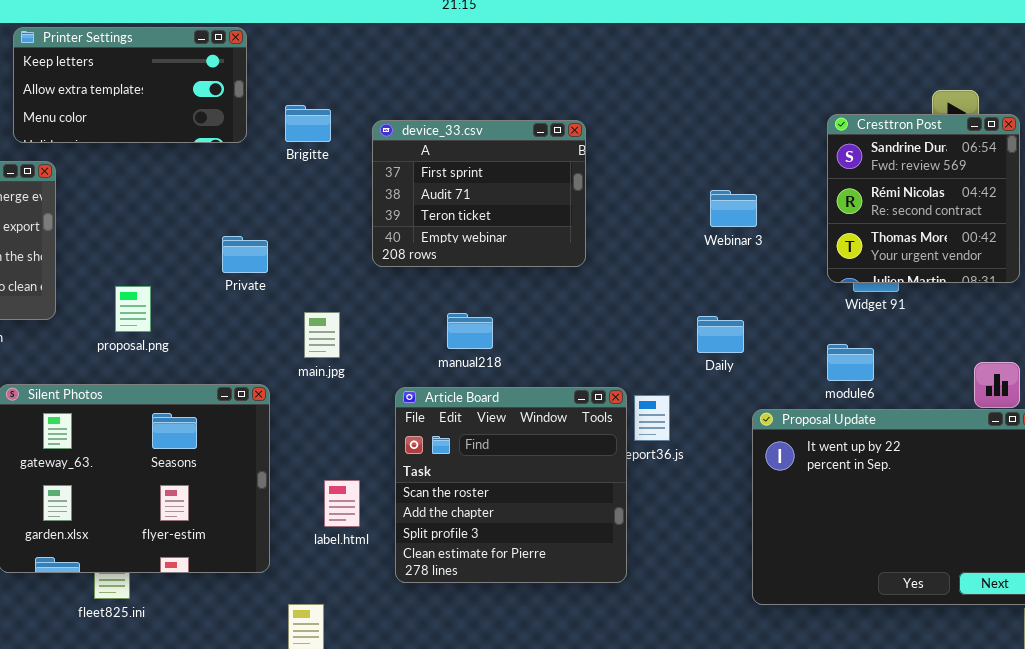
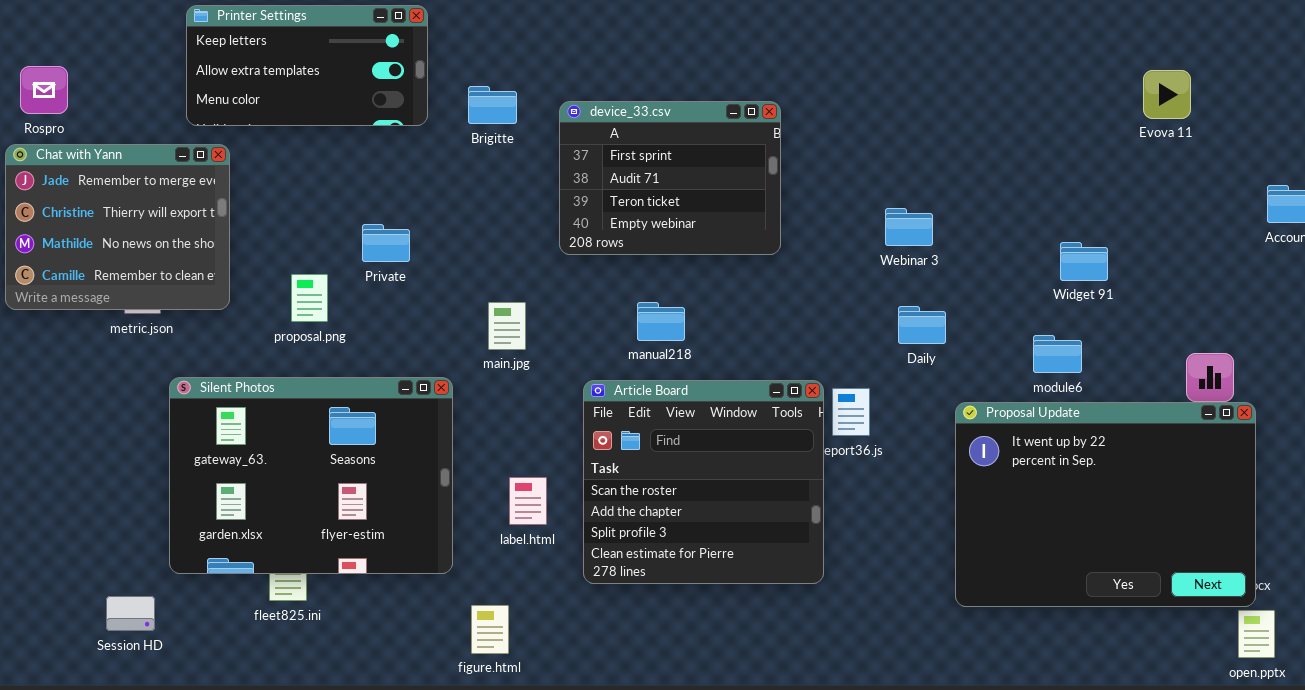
Cresttron Post: [827,114,1020,283] -> none, closed
Webinar 3: [710,190,757,227] -> [885,208,933,246], moved
Private: [222,236,268,273] -> [362,224,410,262], moved

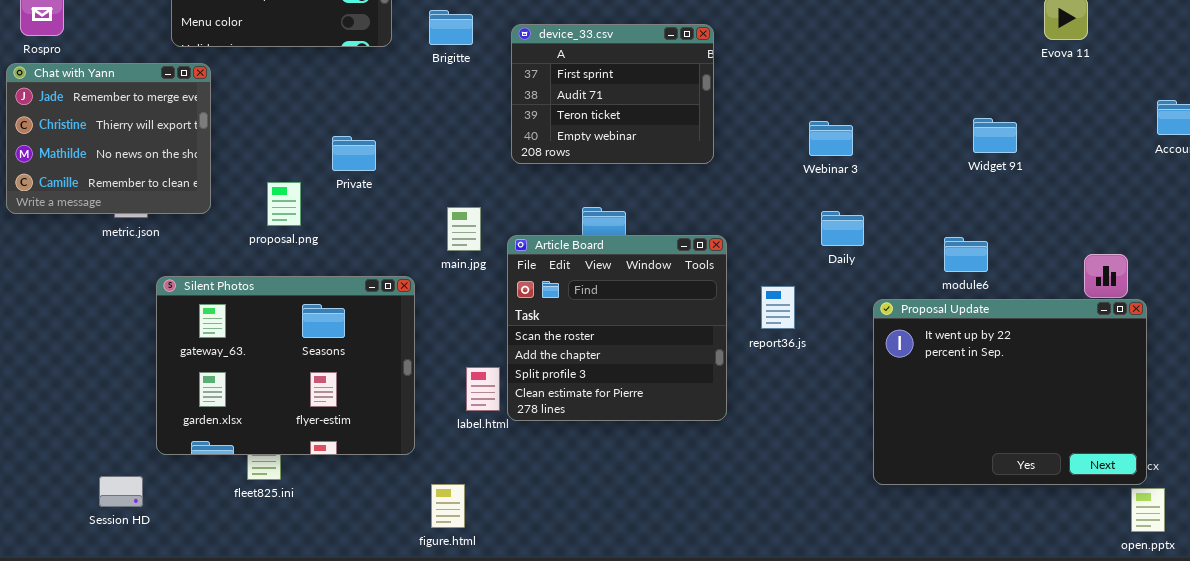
Widget 91: [1060,242,1108,281] -> [973,118,1017,153], moved
Article Board: [583,380,824,584] -> [507,235,727,421], moved

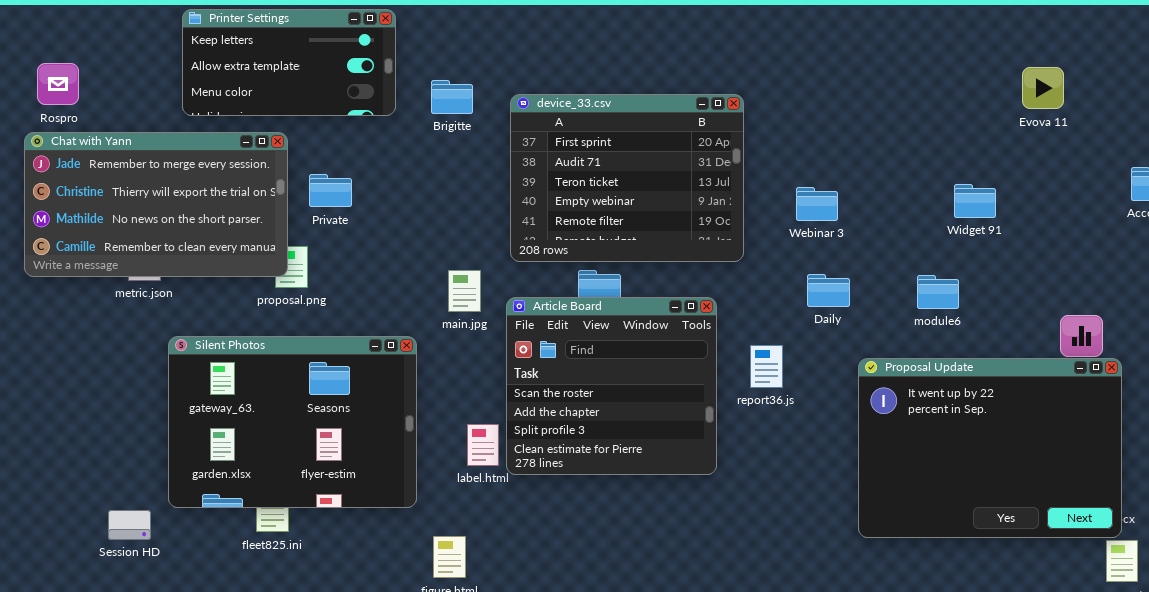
device_33.csv: [511,24,714,164] -> [510,94,744,262], resized
Chat with Yann: [6,63,211,214] -> [24,132,288,277], resized
Private: [332,136,376,171] -> [309,174,352,207], moved
module6: [944,237,988,272] -> [917,275,959,309], moved
Session HD: [99,476,143,507] -> [108,510,151,540], moved

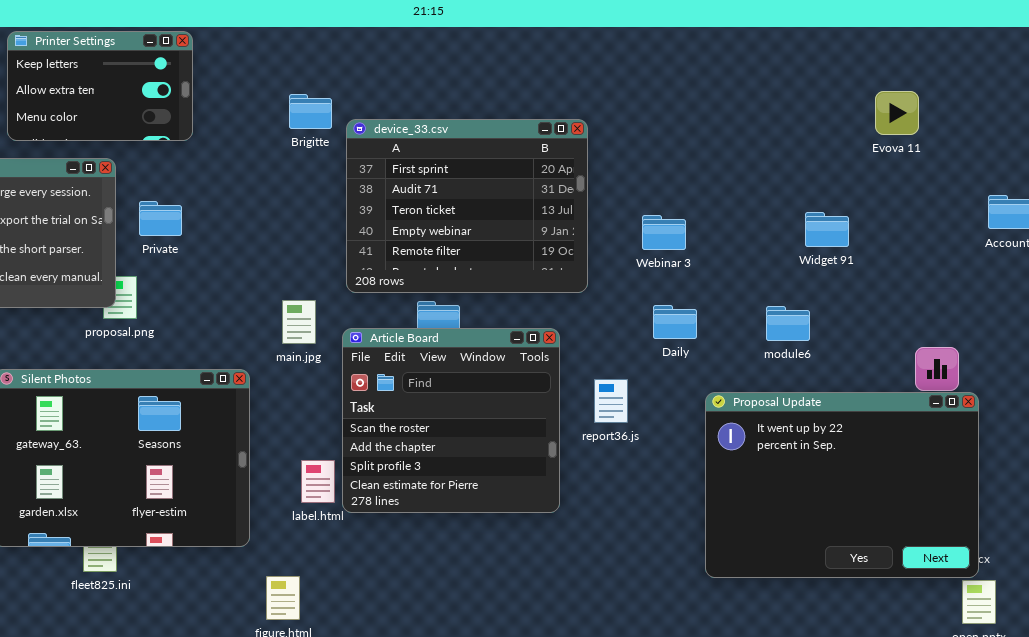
Printer Settings: [182,9,396,116] -> [7,31,193,141], resized
Brigitte: [431,80,473,114] -> [289,94,332,129], moved

